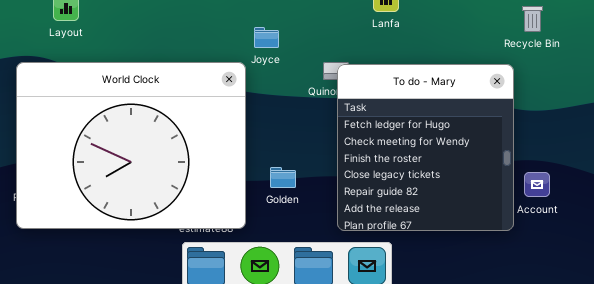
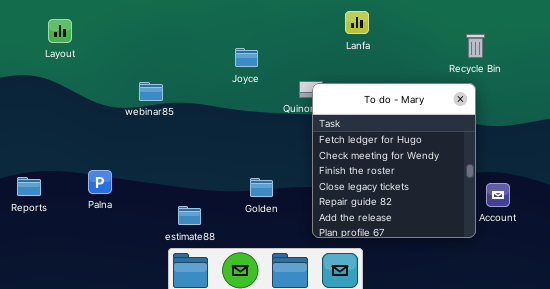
Recycle Bin: [522,6,543,32] -> [466,34,485,58], moved
World Clock: [16,62,246,229] -> none, closed

